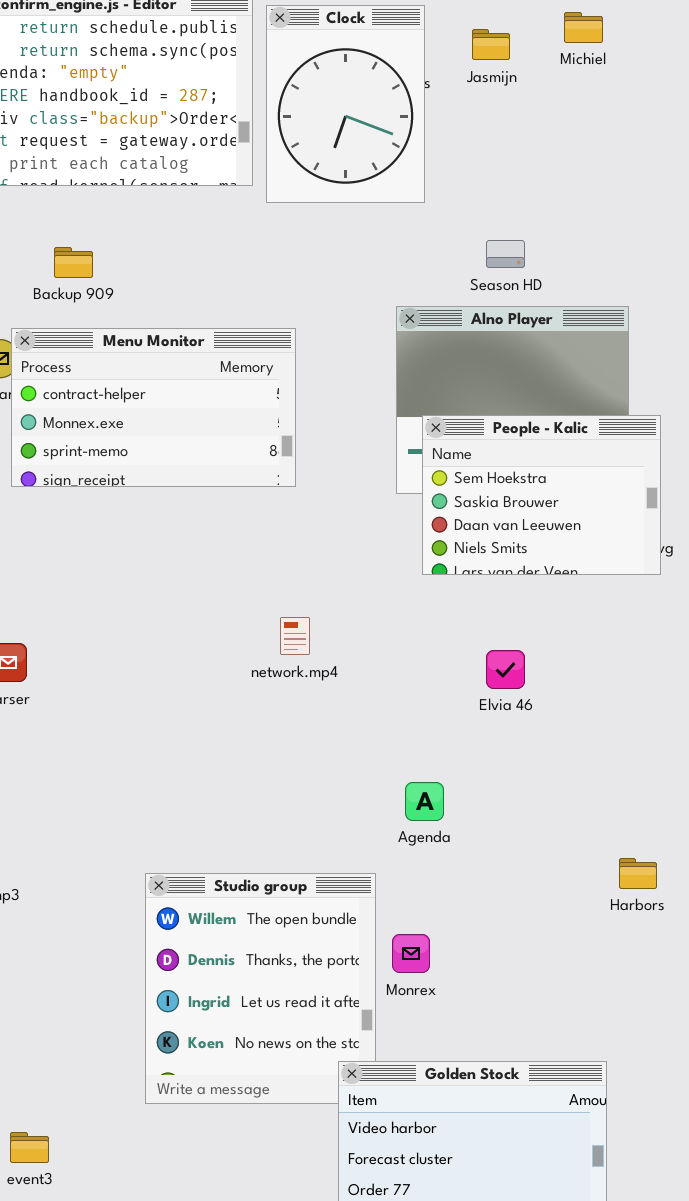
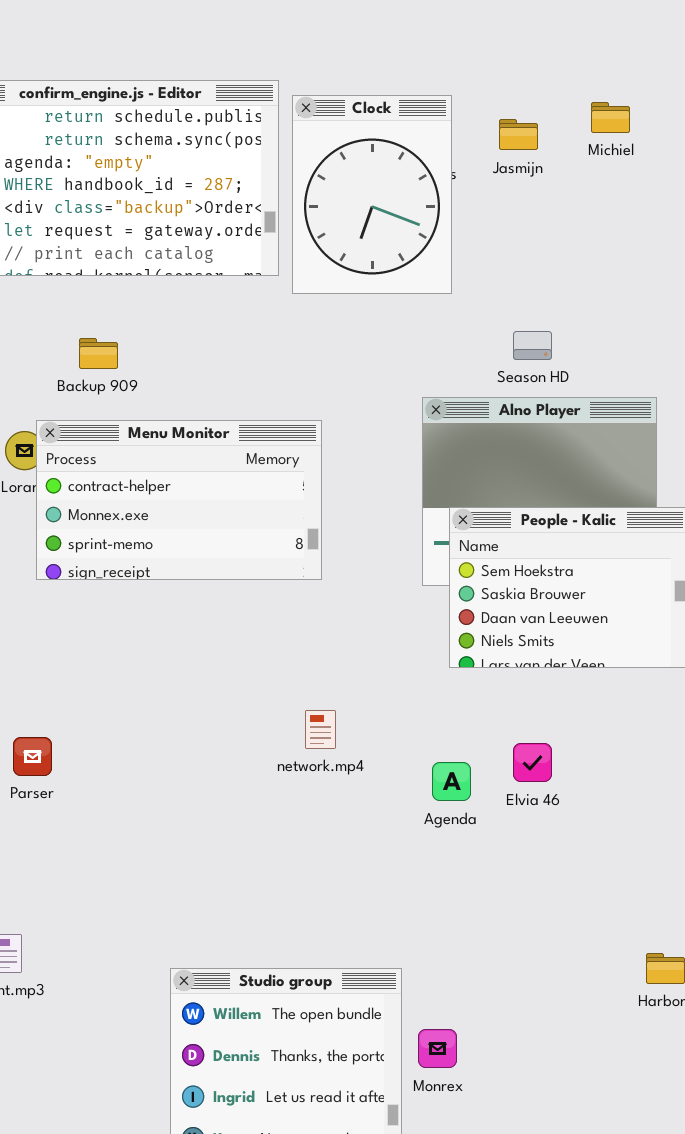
Agenda: [405,782,444,821] -> [432,762,471,801], moved

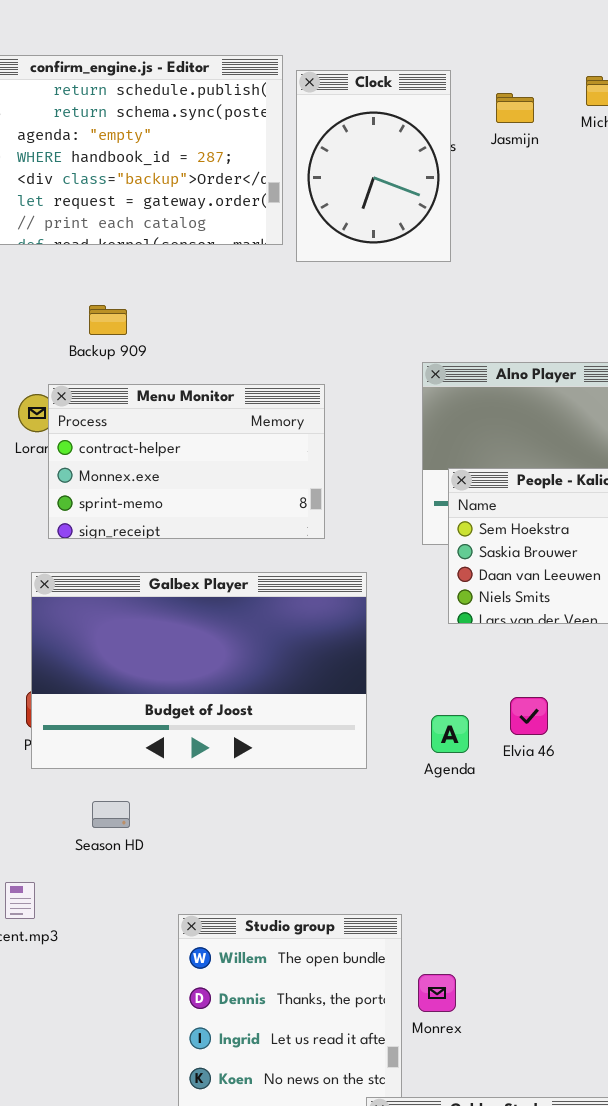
Season HD: [513,331,552,360] -> [92,801,130,828], moved
Galbex Player: none -> [31,572,367,769], opened

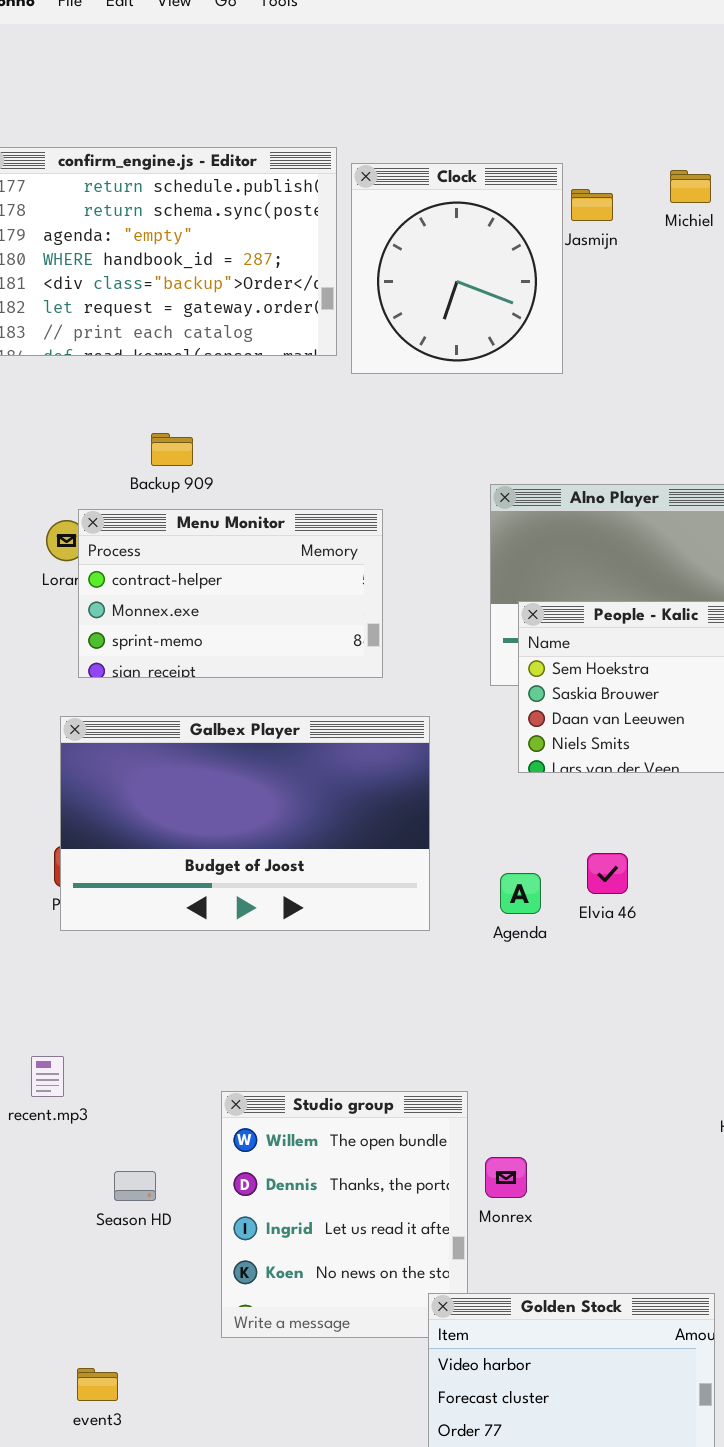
Clock: [296,70,451,262] -> [351,163,563,374], resized
Backup 909: [89,305,127,335] -> [151,433,193,466], moved
Season HD: [92,801,130,828] -> [114,1171,156,1201], moved

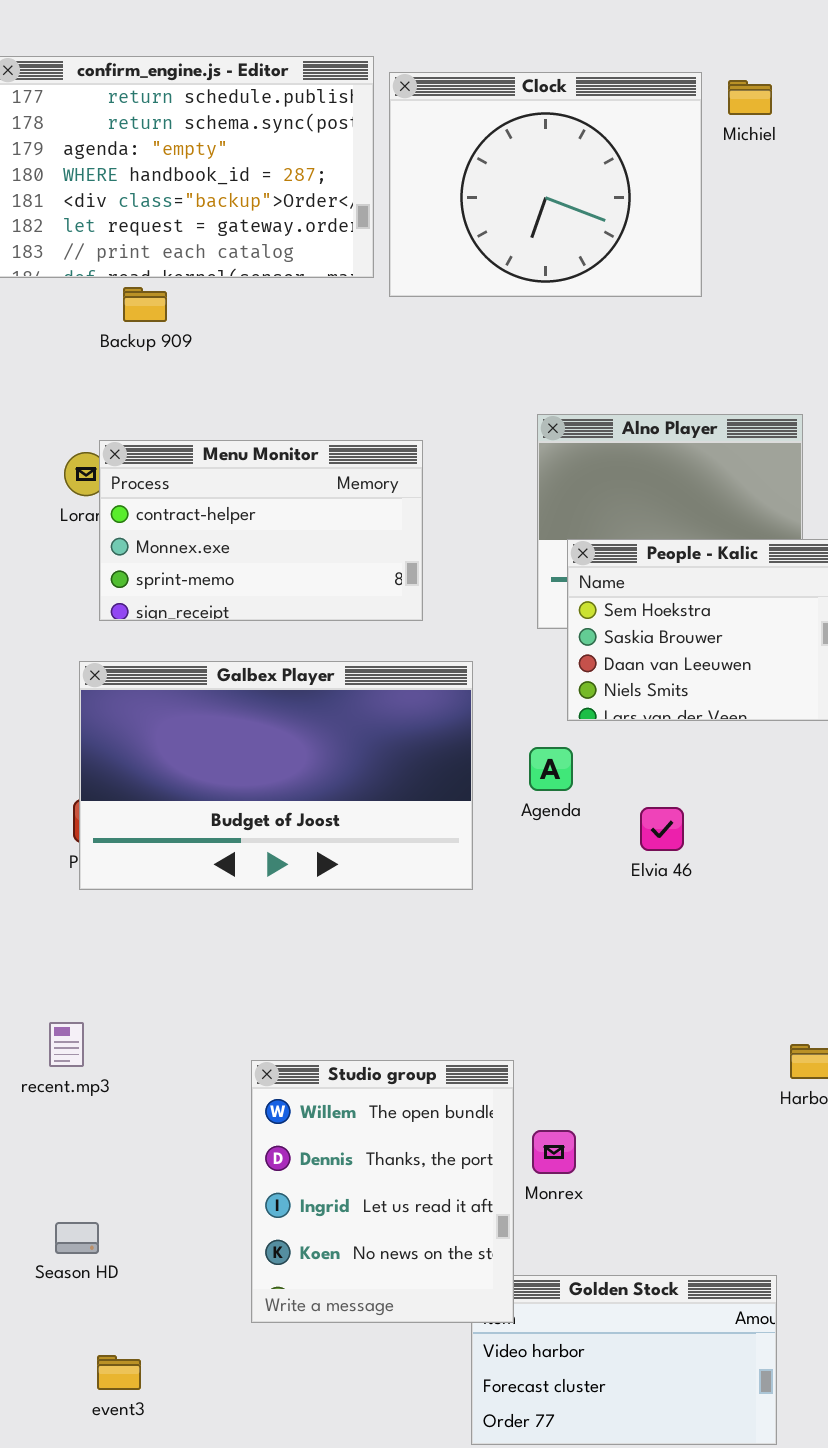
Clock: [351,163,563,374] -> [389,72,702,297], resized
Backup 909: [151,433,193,466] -> [123,287,167,322], moved
Agenda: [500,873,541,914] -> [529,747,573,791], moved
Studio group: [221,1091,468,1338] -> [251,1060,514,1323], raised
Season HD: [114,1171,156,1201] -> [55,1222,99,1254], moved

